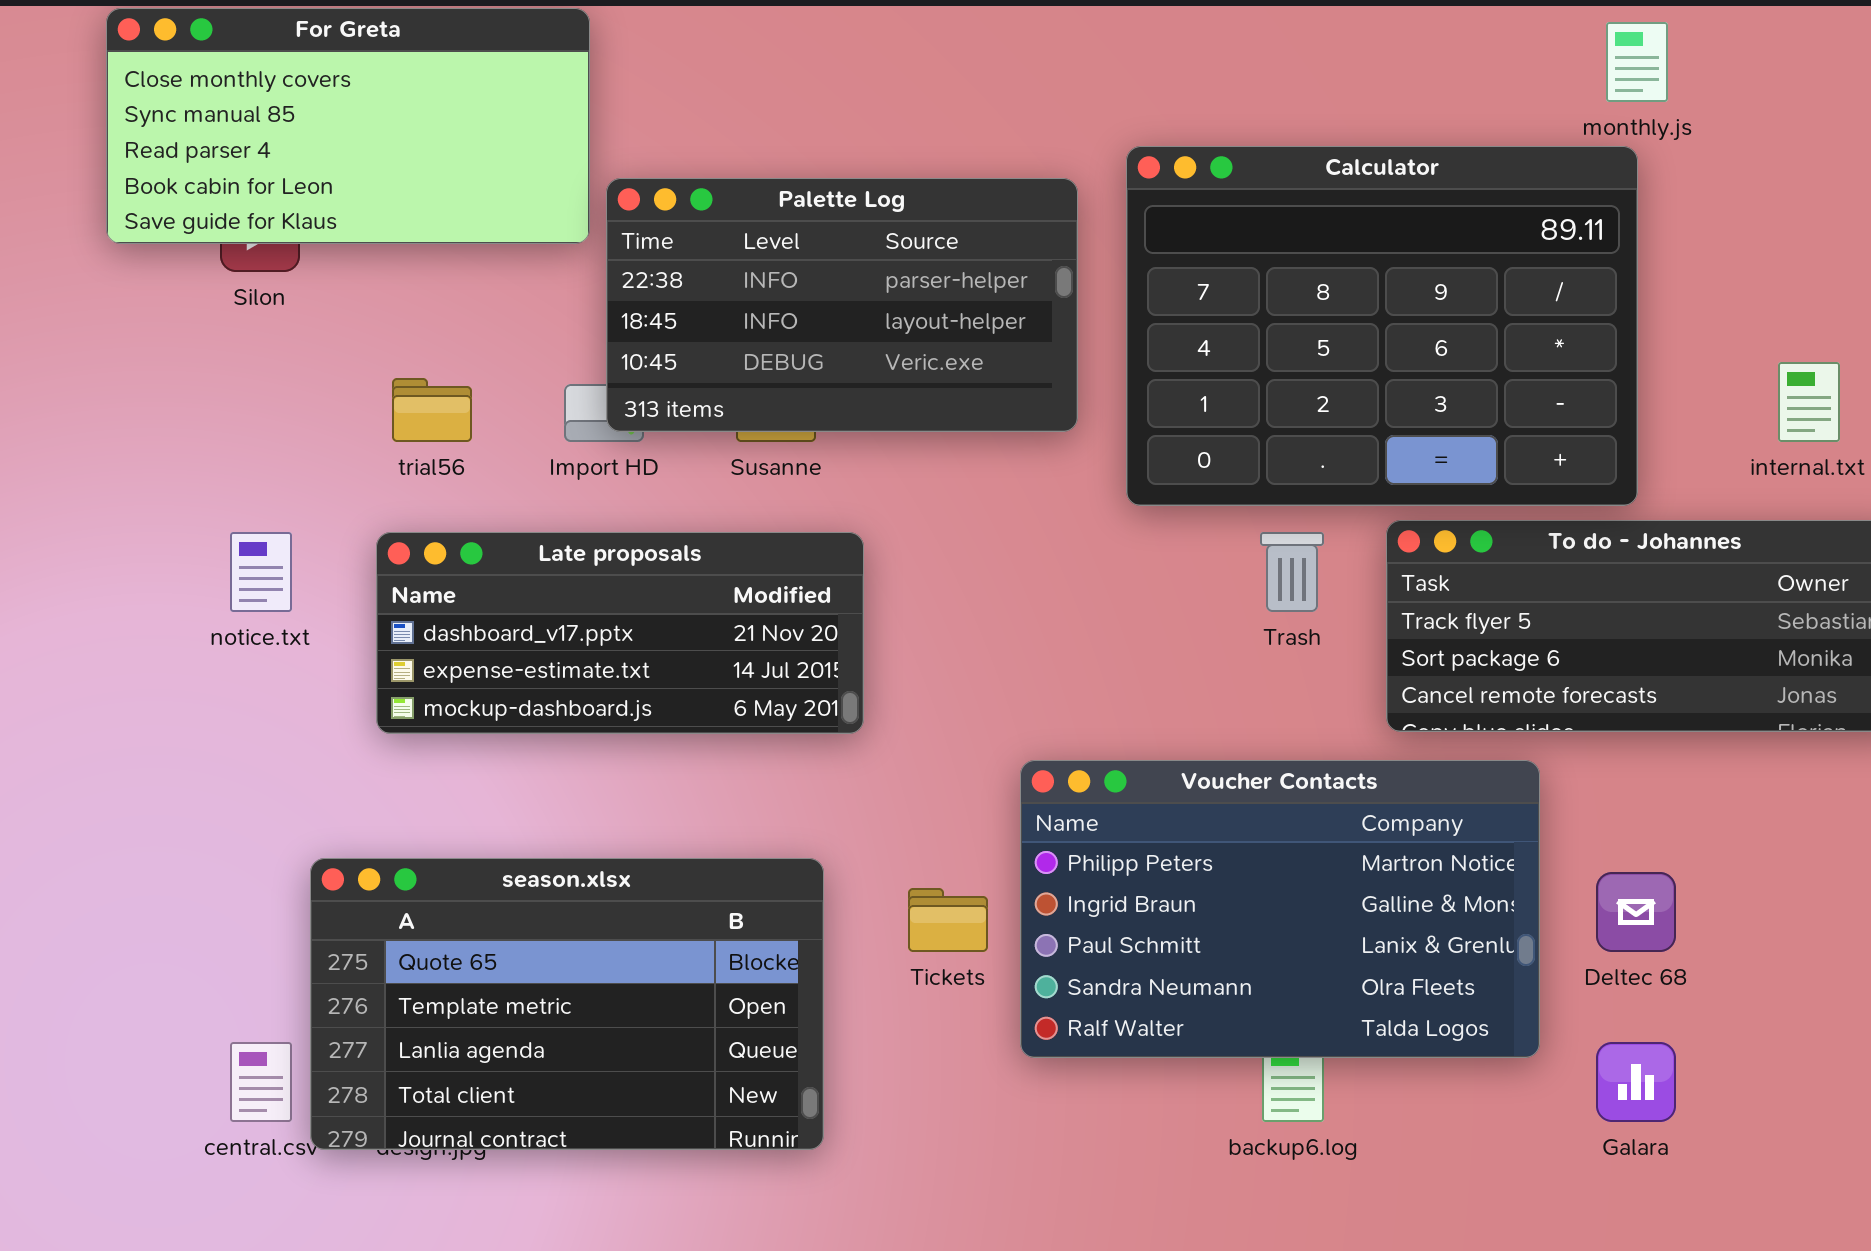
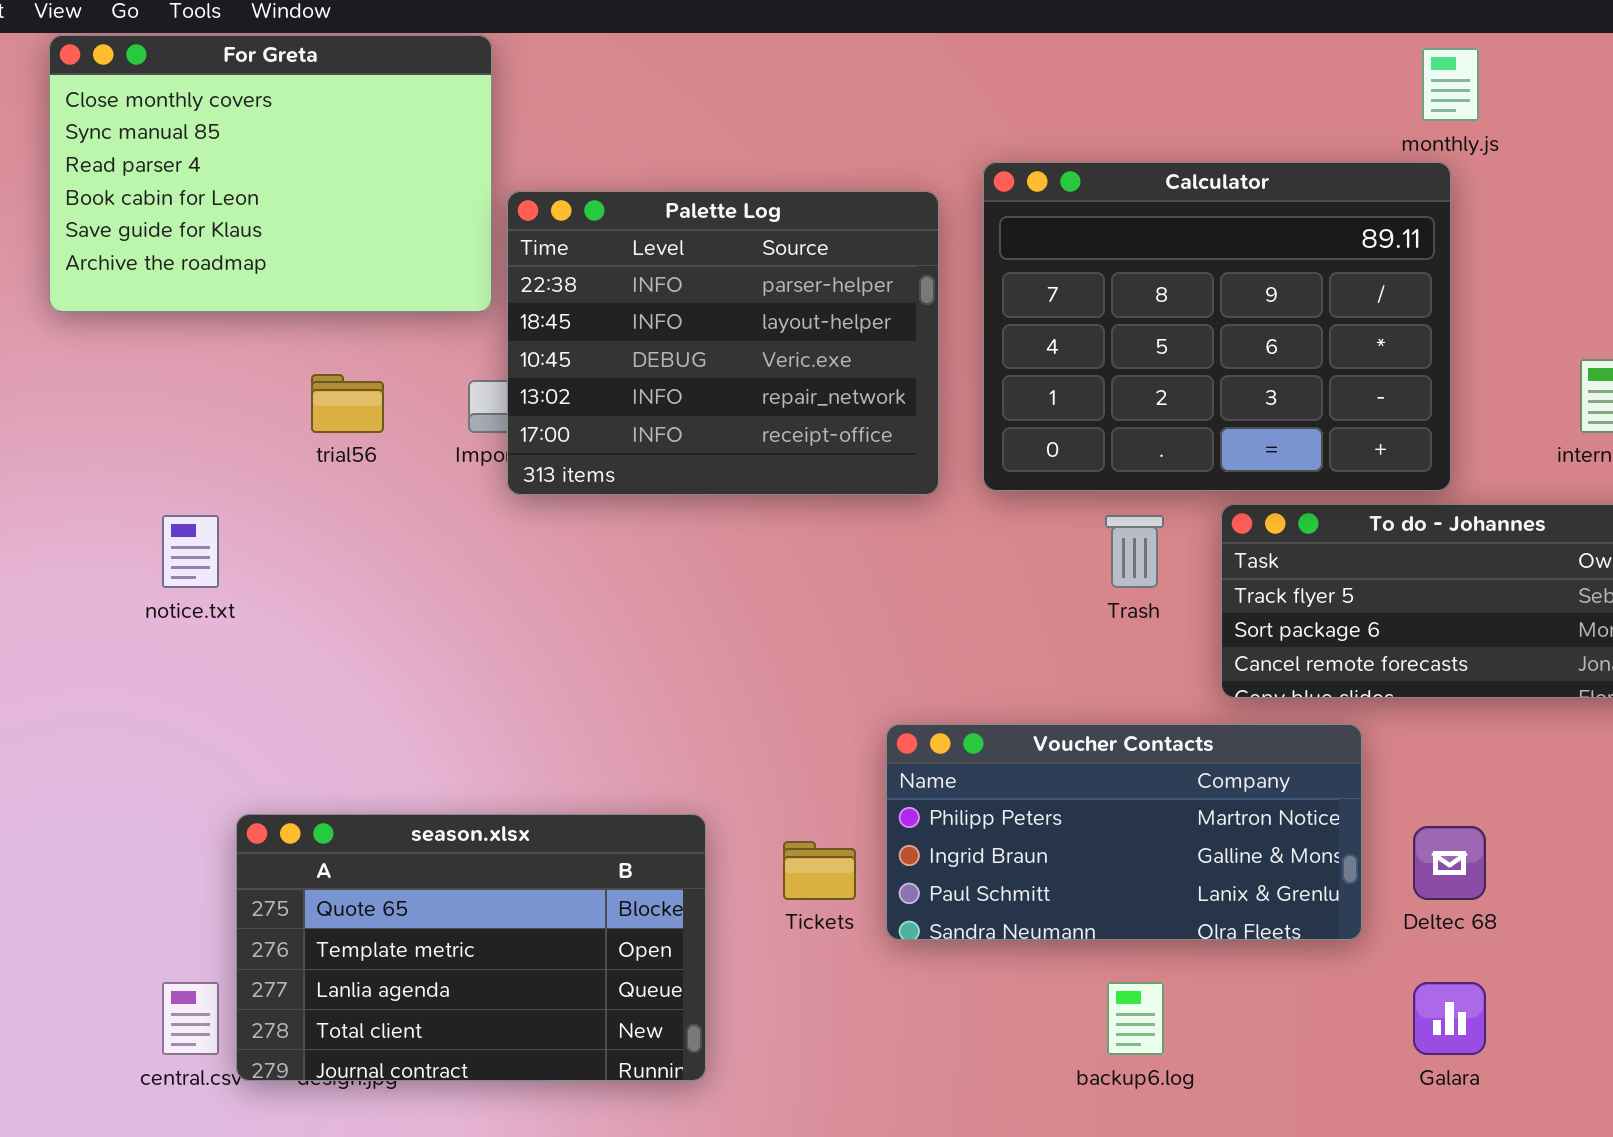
For Greta: [106,8,590,244] -> [49,35,492,312], resized
Palette Log: [606,178,1078,432] -> [507,191,939,495], resized
Late proposals: [376,532,864,734] -> none, closed
Voucher Contacts: [1020,760,1540,1058] -> [886,724,1362,940], resized

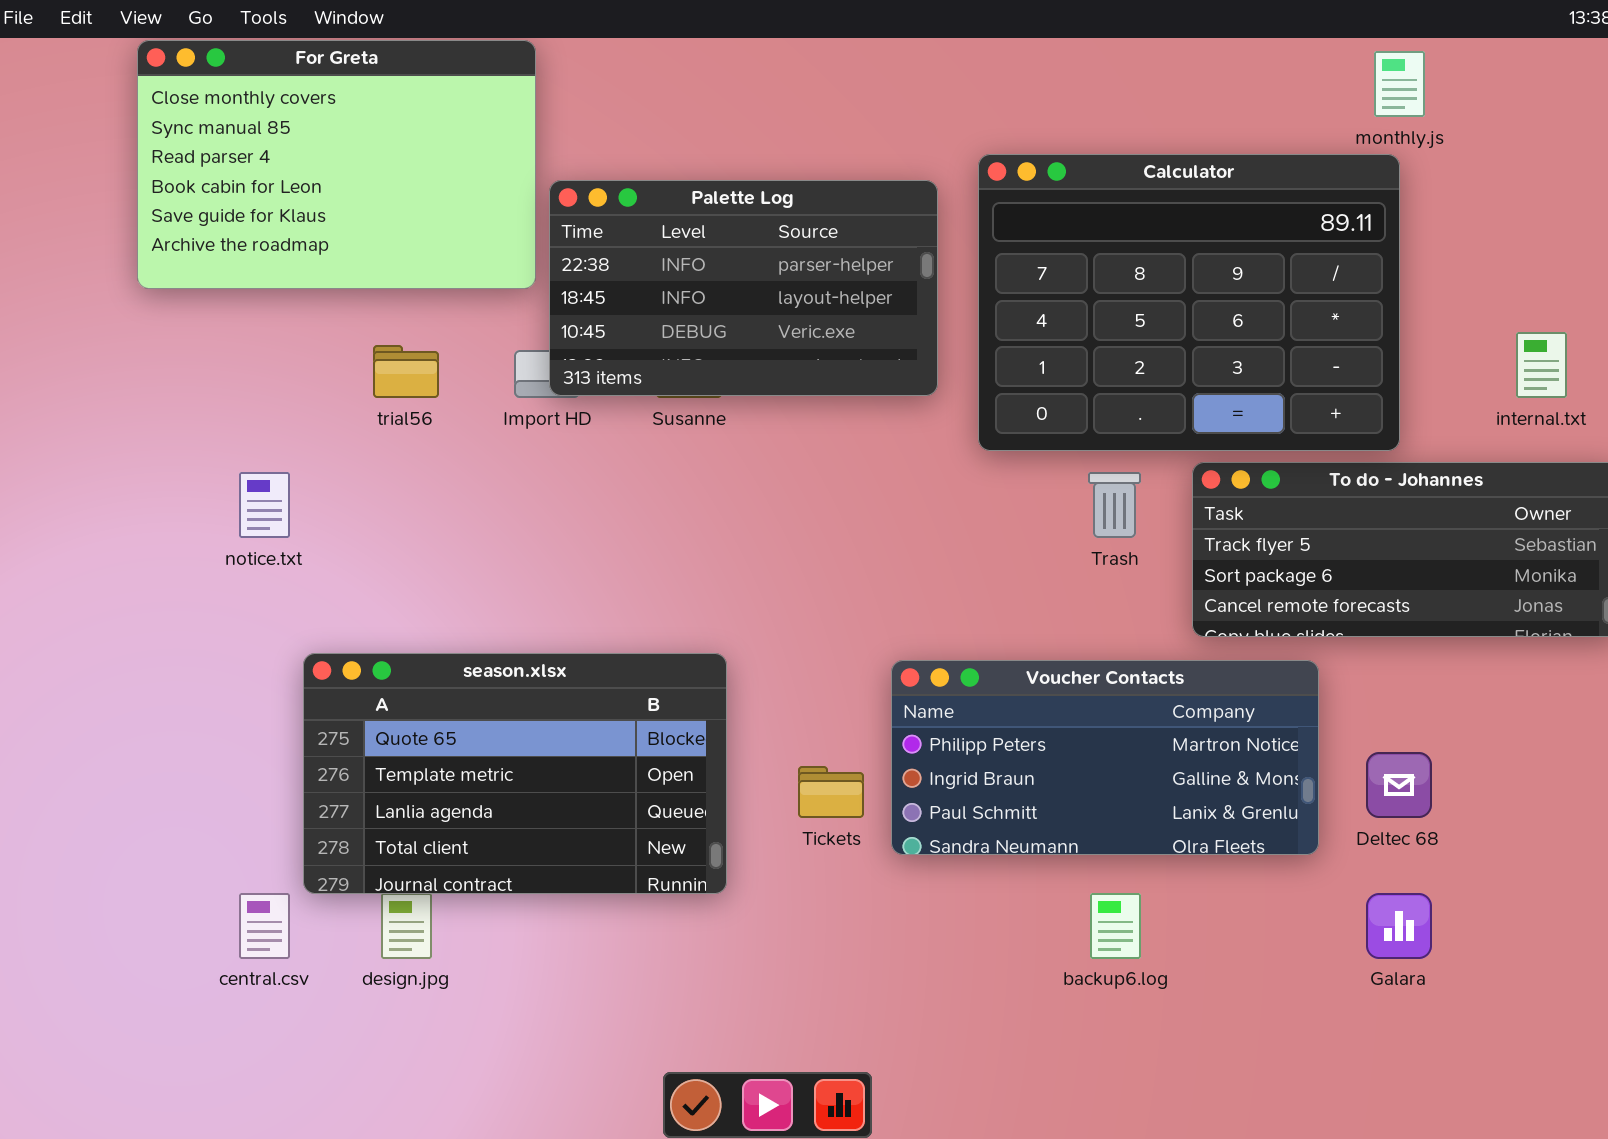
Palette Log: [507,191,939,495] -> [549,180,938,396], resized
season.xlsx: [236,814,706,1081] -> [303,653,727,894], moved

